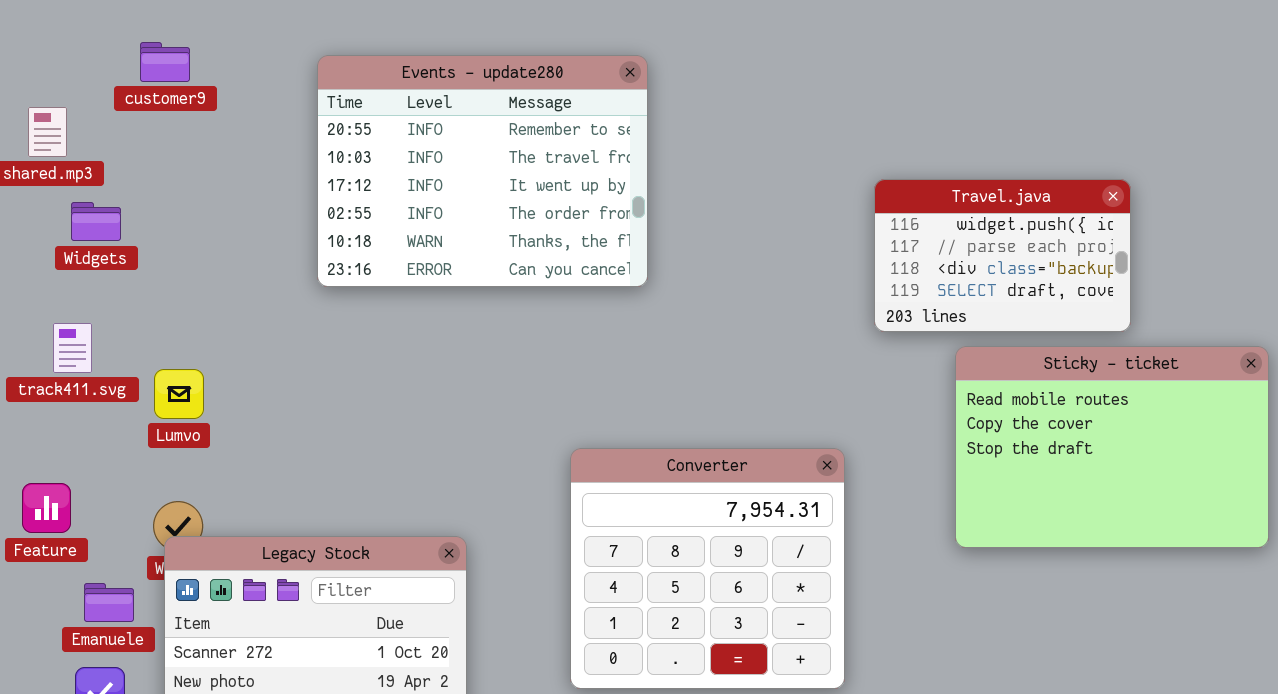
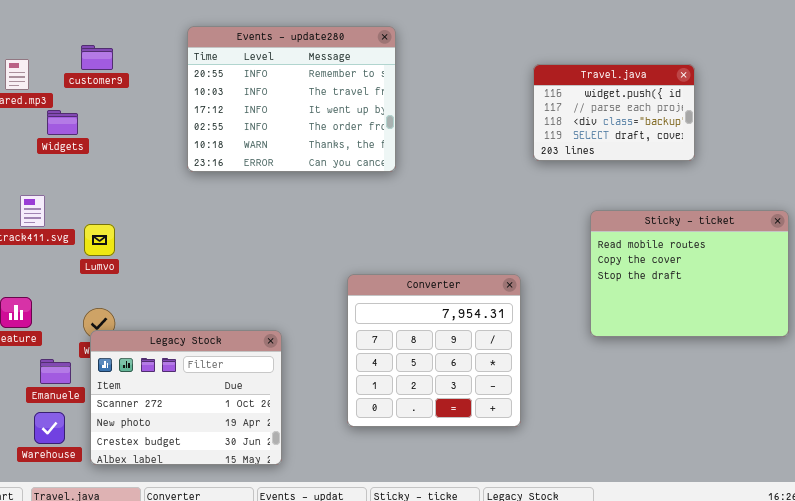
customer9: [140,42,190,82] -> [81,45,113,70], moved
Travel.java: [874,179,1131,332] -> [533,64,695,161], moved
Widgets: [71,202,121,241] -> [47,110,78,135], moved

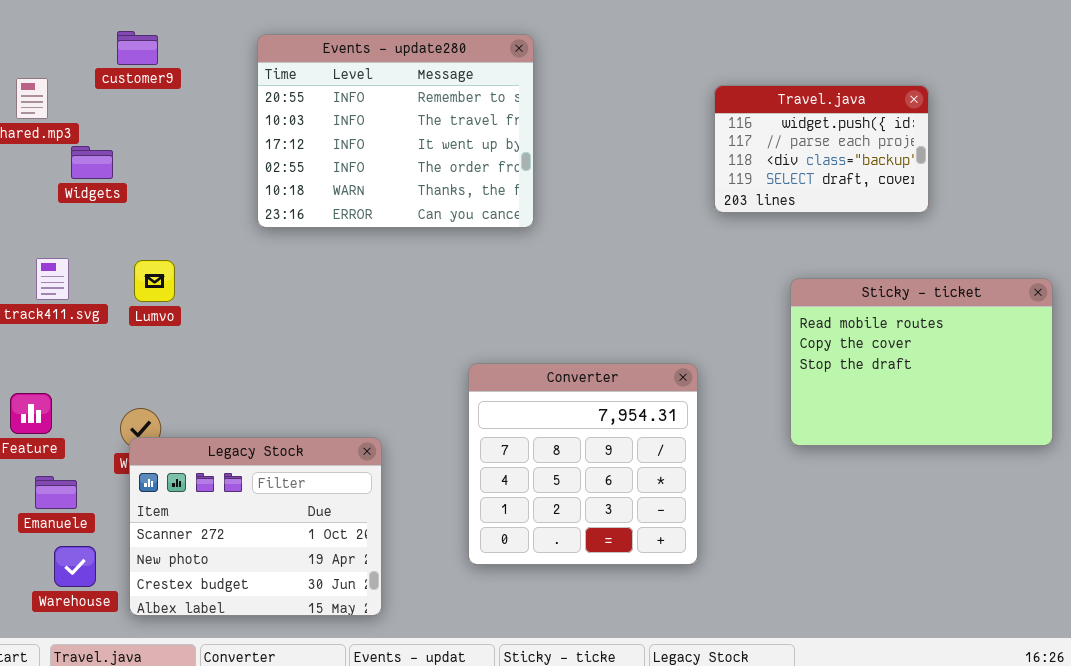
customer9: [81,45,113,70] -> [117,31,158,65], moved
Lumvo: [84,224,115,256] -> [134,260,175,302], moved
Emanuele: [40,359,71,384] -> [35,476,77,509], moved

